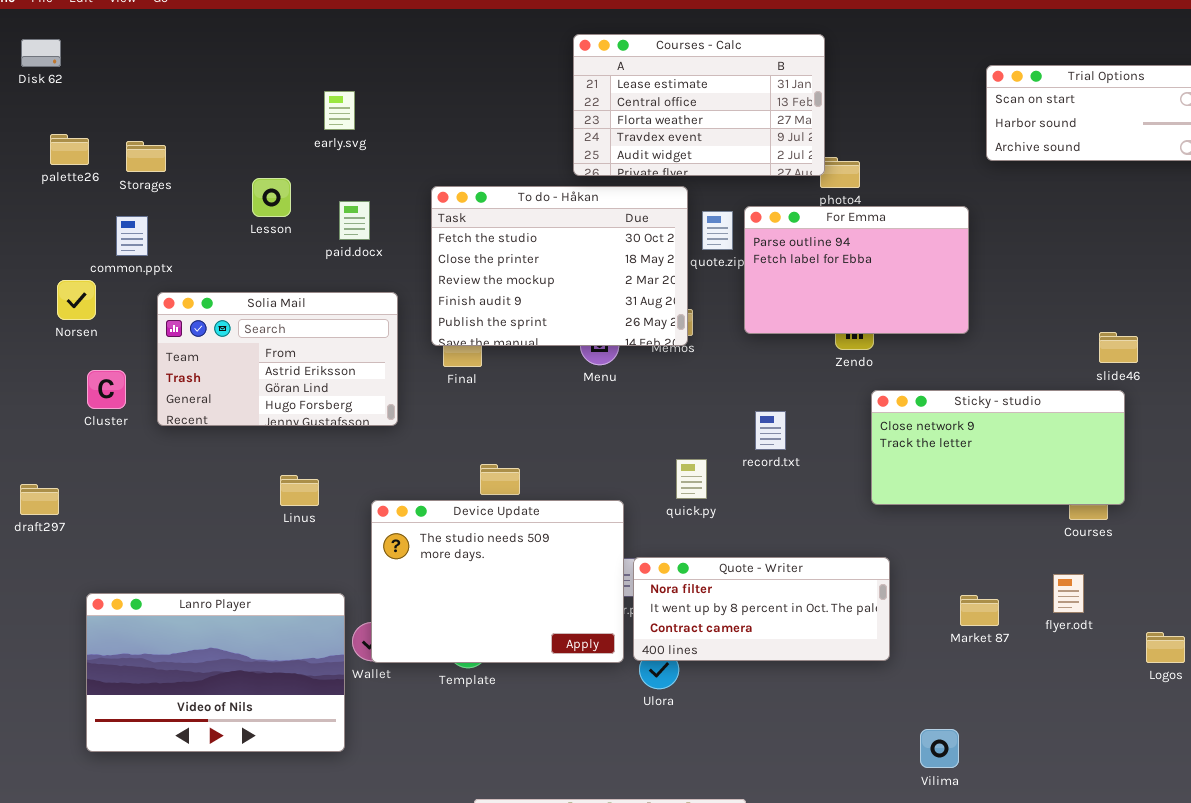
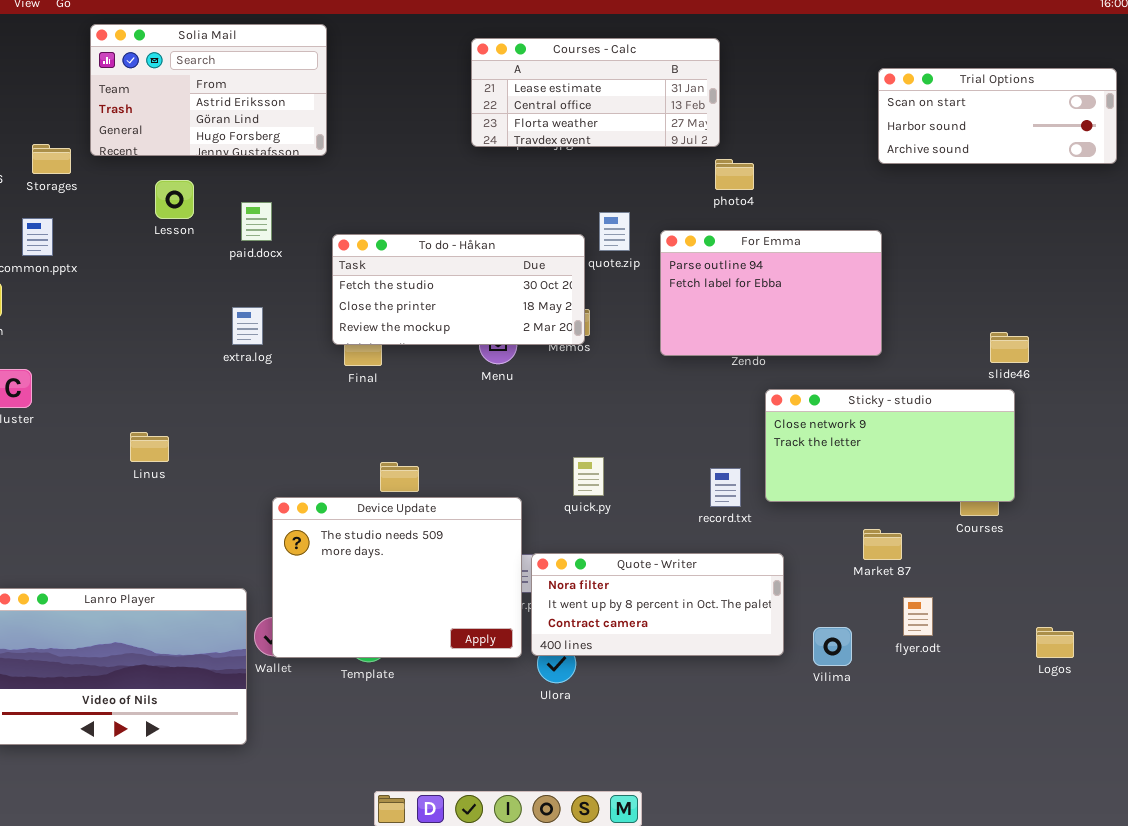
Courses - Calc: [573,34,825,176] -> [471,38,720,147], resized
To do - Håkan: [431,186,688,346] -> [332,234,585,345], resized
For Emma: [744,206,969,334] -> [660,230,882,356], moved
Solia Mail: [157,292,398,426] -> [90,24,327,156], moved
record.txt: [755,411,786,450] -> [710,468,741,507], moved
Linus: [280,475,319,506] -> [130,432,169,462], moved
flyer.odt: [1053,574,1084,613] -> [903,597,933,636], moved
Market 87: [960,595,999,626] -> [863,529,902,560], moved
Vilima: [920,729,959,768] -> [813,627,852,666], moved

